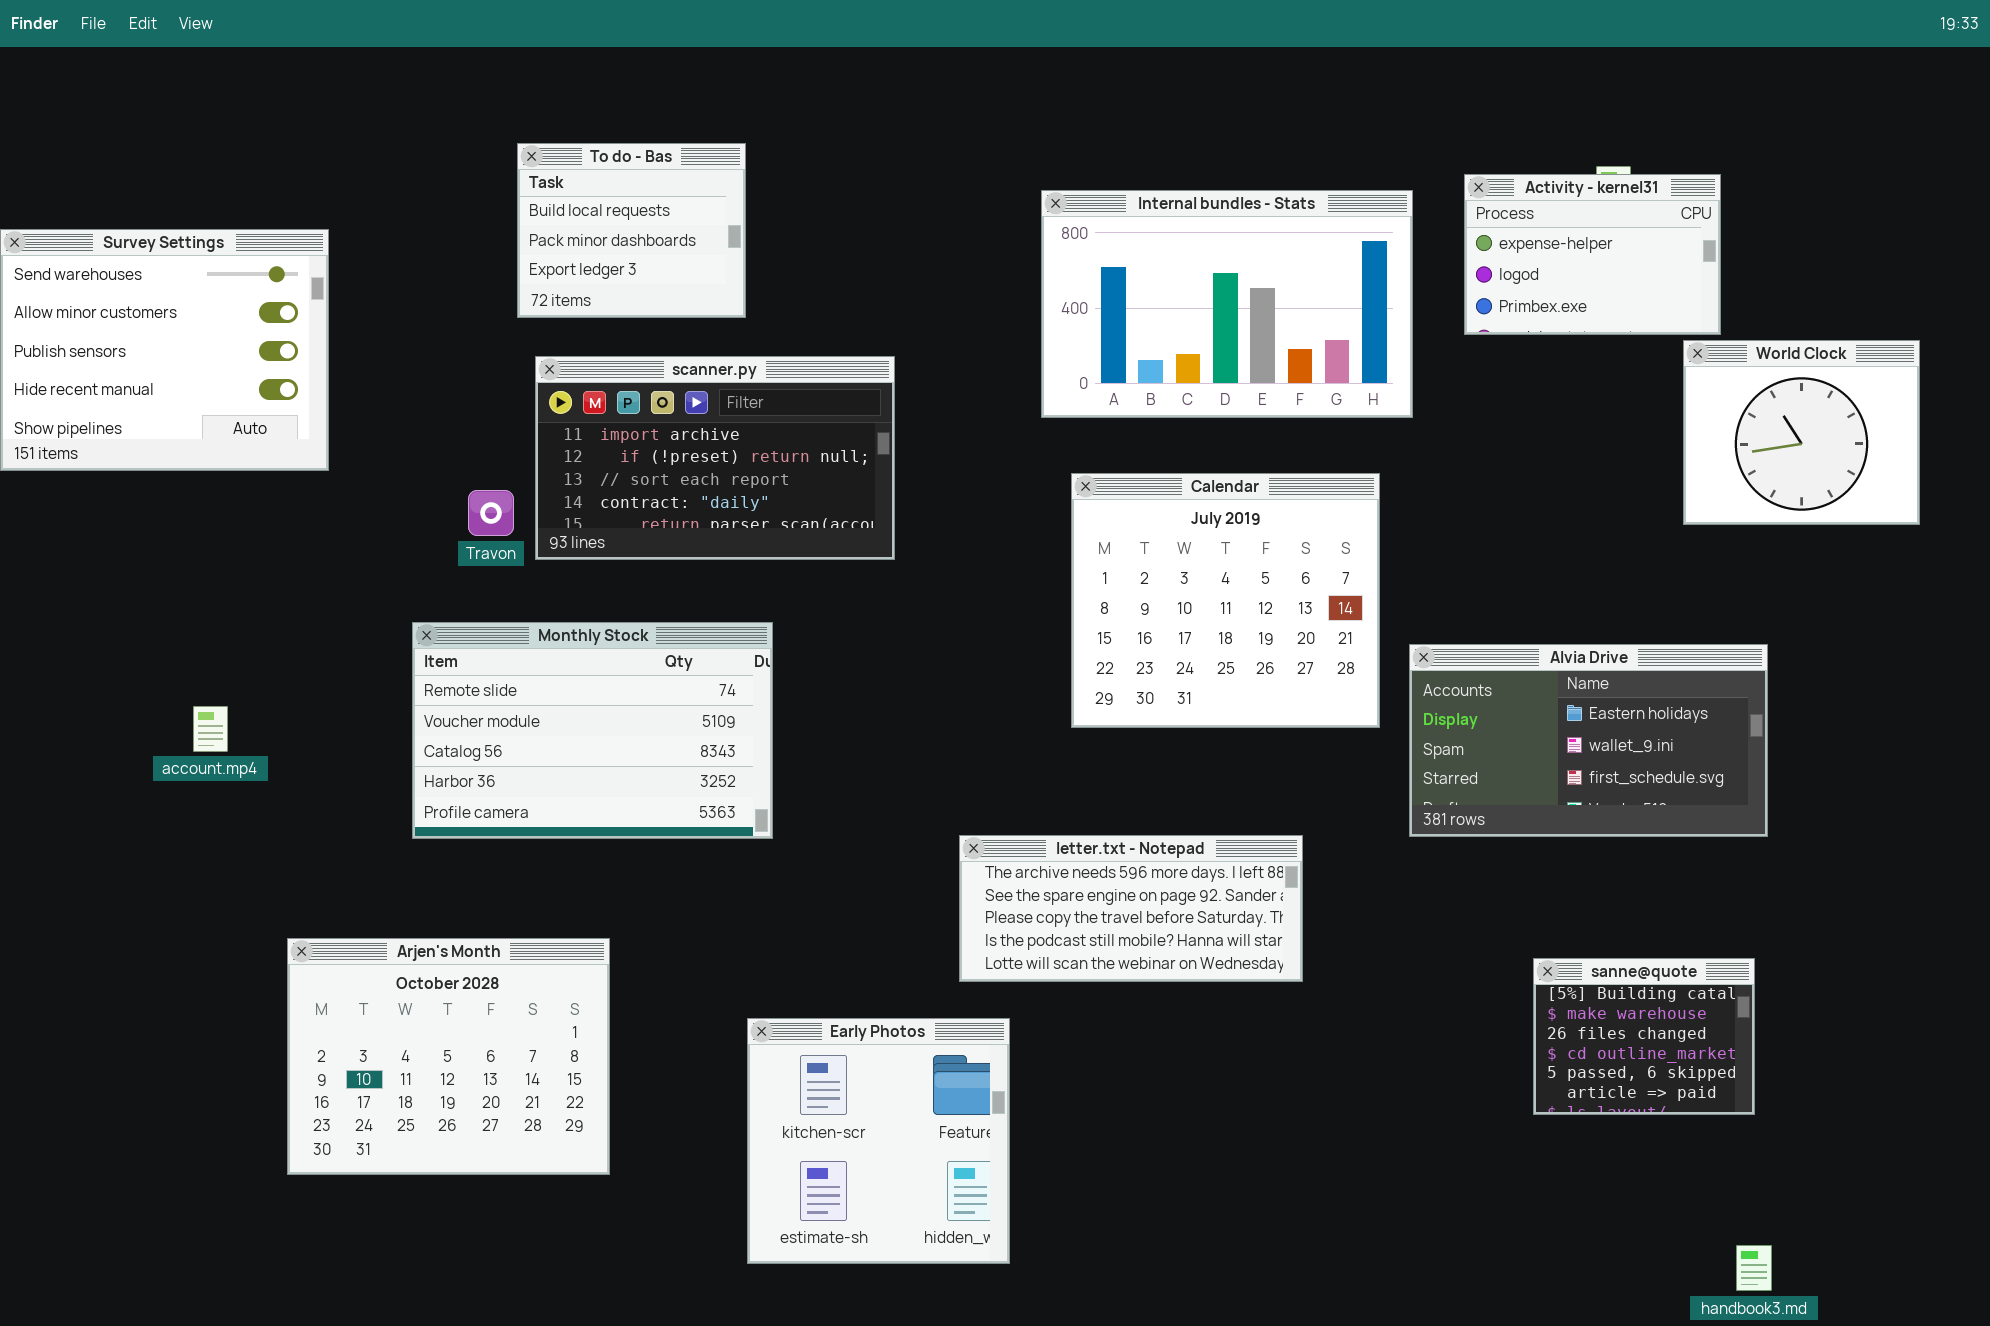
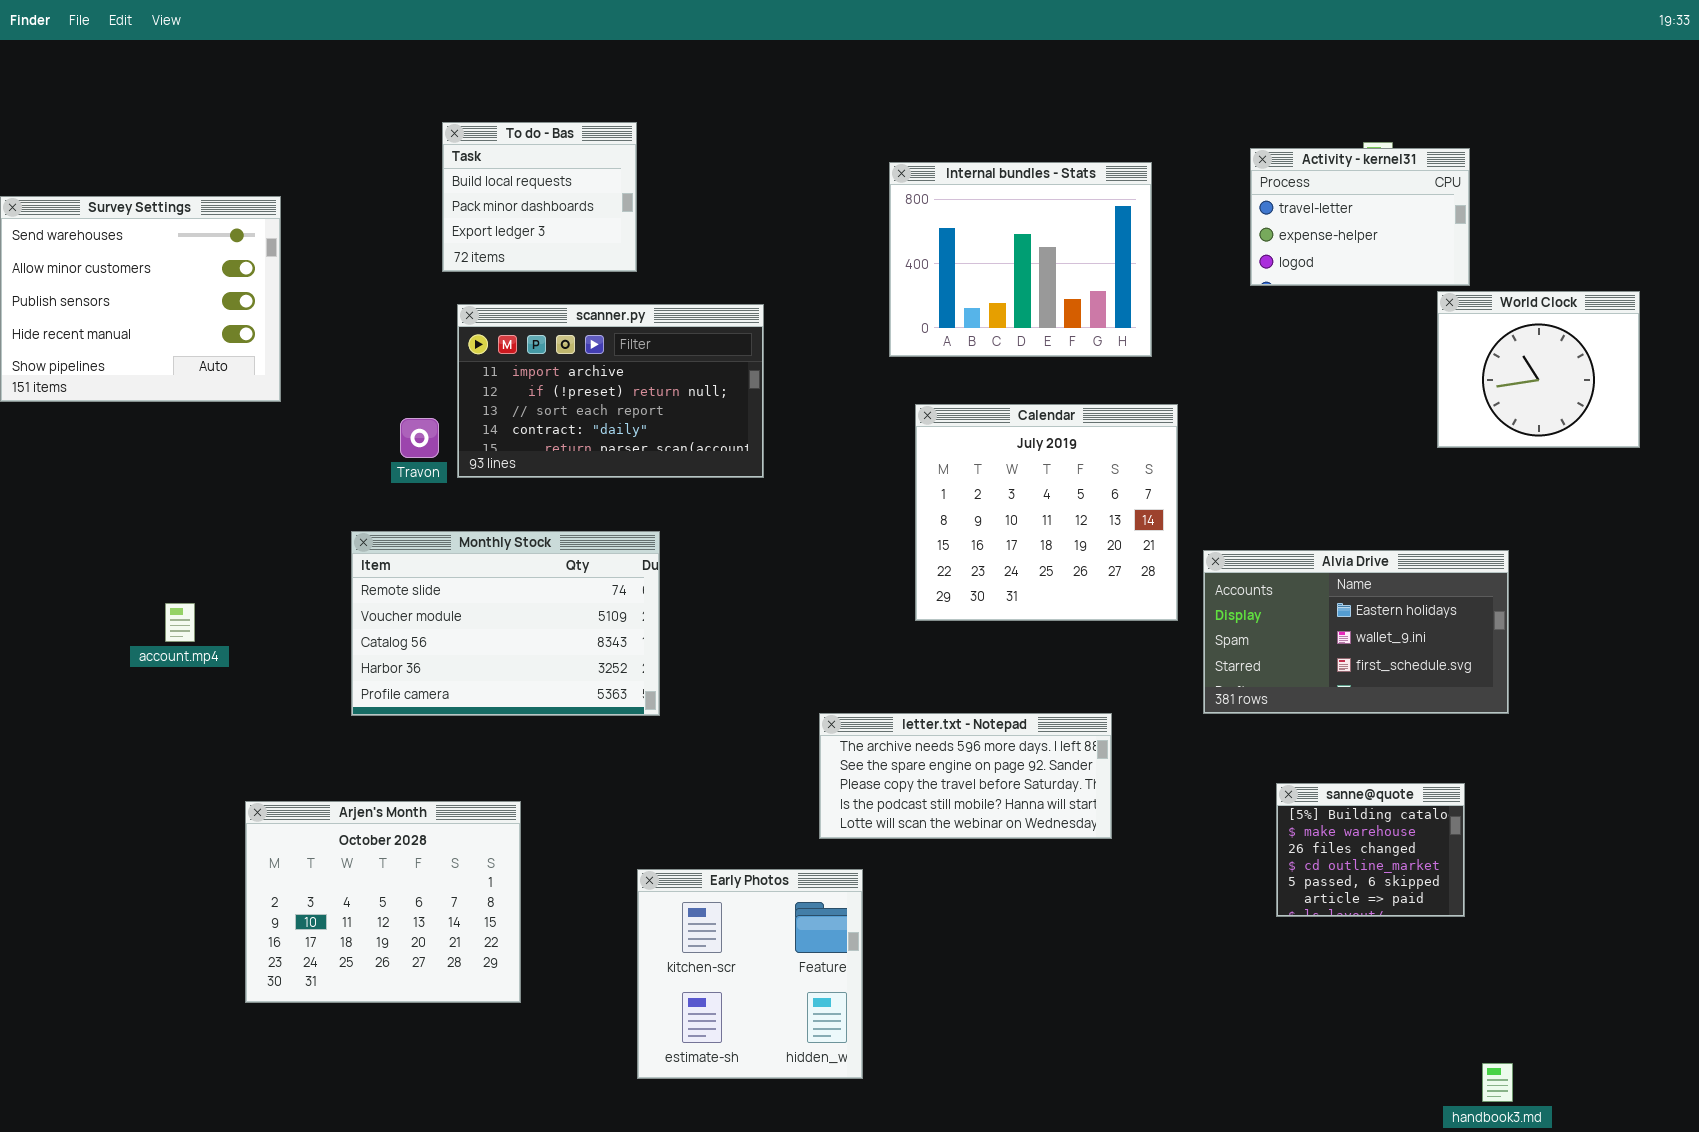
Activity - kernel31: [1464,174,1721,335] -> [1250,148,1470,286], scrolled up 1 row
Internal bundles - Stats: [1041,190,1413,418] -> [889,162,1152,357], resized
sanne@quote: [1533,958,1755,1115] -> [1276,783,1465,917], moved

